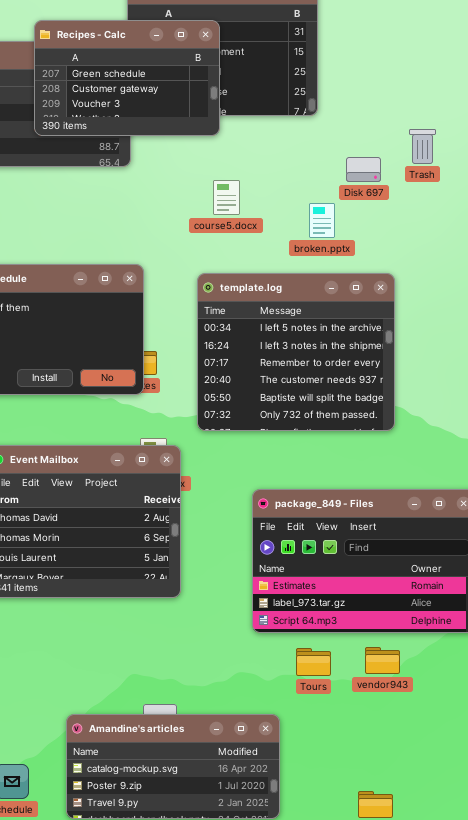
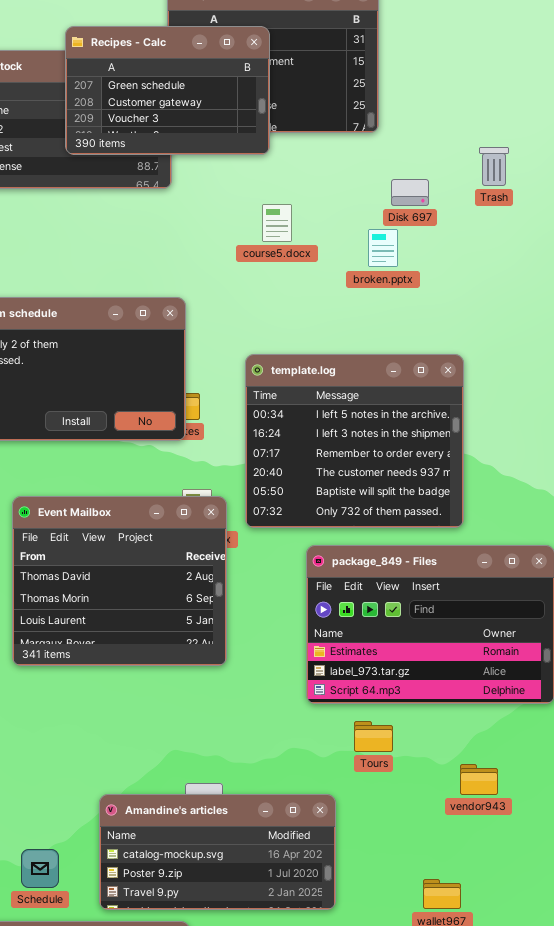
Disk 697: [346,157,381,182] -> [391,179,429,206], moved
template.log: [197,273,395,431] -> [245,354,464,528], moved
vendor943: [365,647,400,674] -> [460,764,498,795], moved

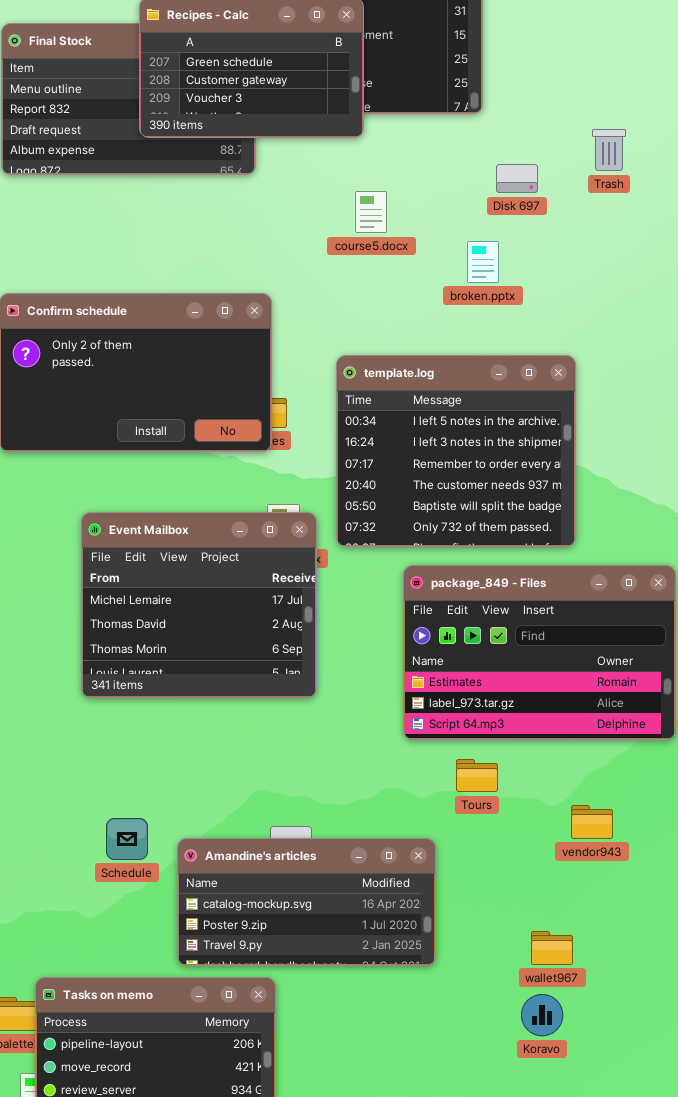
broken.pptx: [368,229,398,267] -> [467,241,499,283], moved
Event Mailbox: [12,496,227,666] -> [81,512,317,698], scrolled up 1 row
Schedule: [21,849,59,888] -> [106,818,148,860], moved

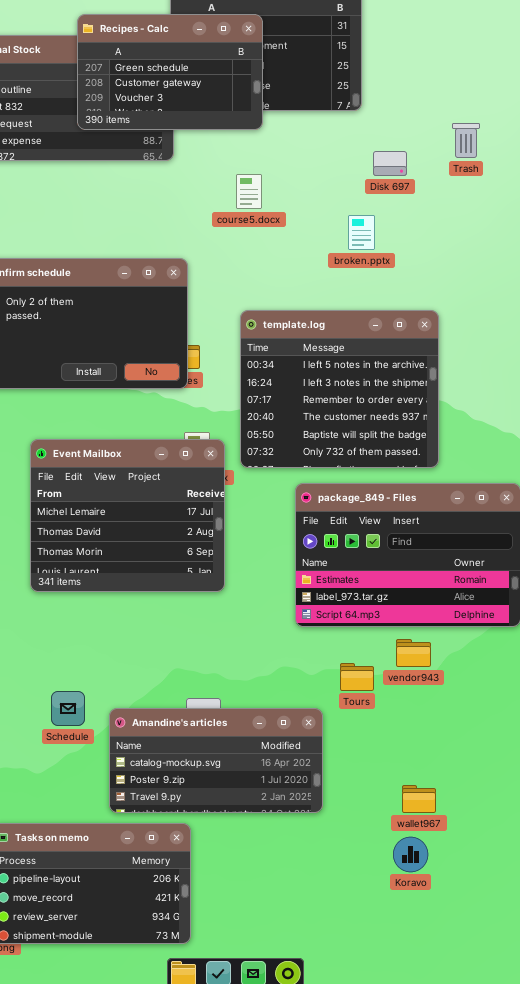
course5.docx: [355,191,387,233] -> [236,174,262,209], moved
Tours: [456,759,498,792] -> [340,663,374,691], moved
vendor943: [571,805,613,839] -> [396,639,431,667], moved

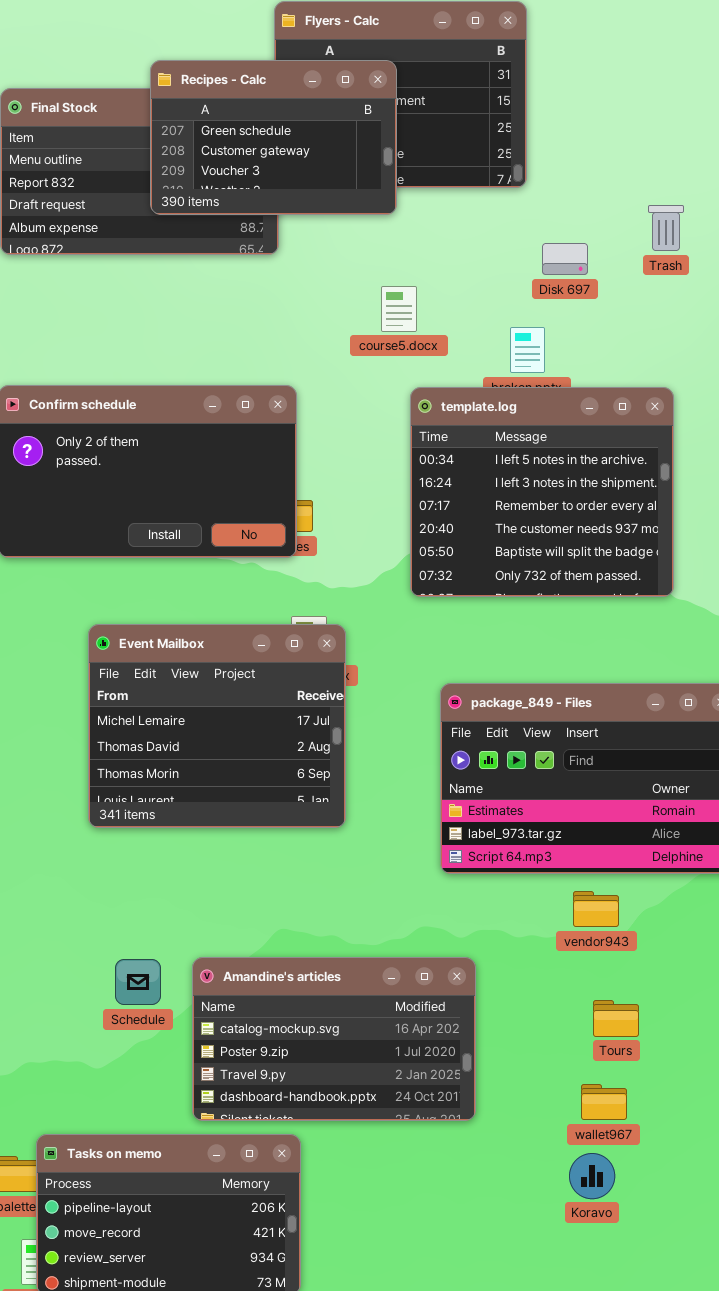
course5.docx: [236,174,262,209] -> [381,286,417,332], moved
template.log: [240,310,439,468] -> [410,387,674,597], moved
Tours: [340,663,374,691] -> [593,1000,639,1037], moved
Amandine's articles: [109,708,323,813] -> [192,957,476,1121], resized

